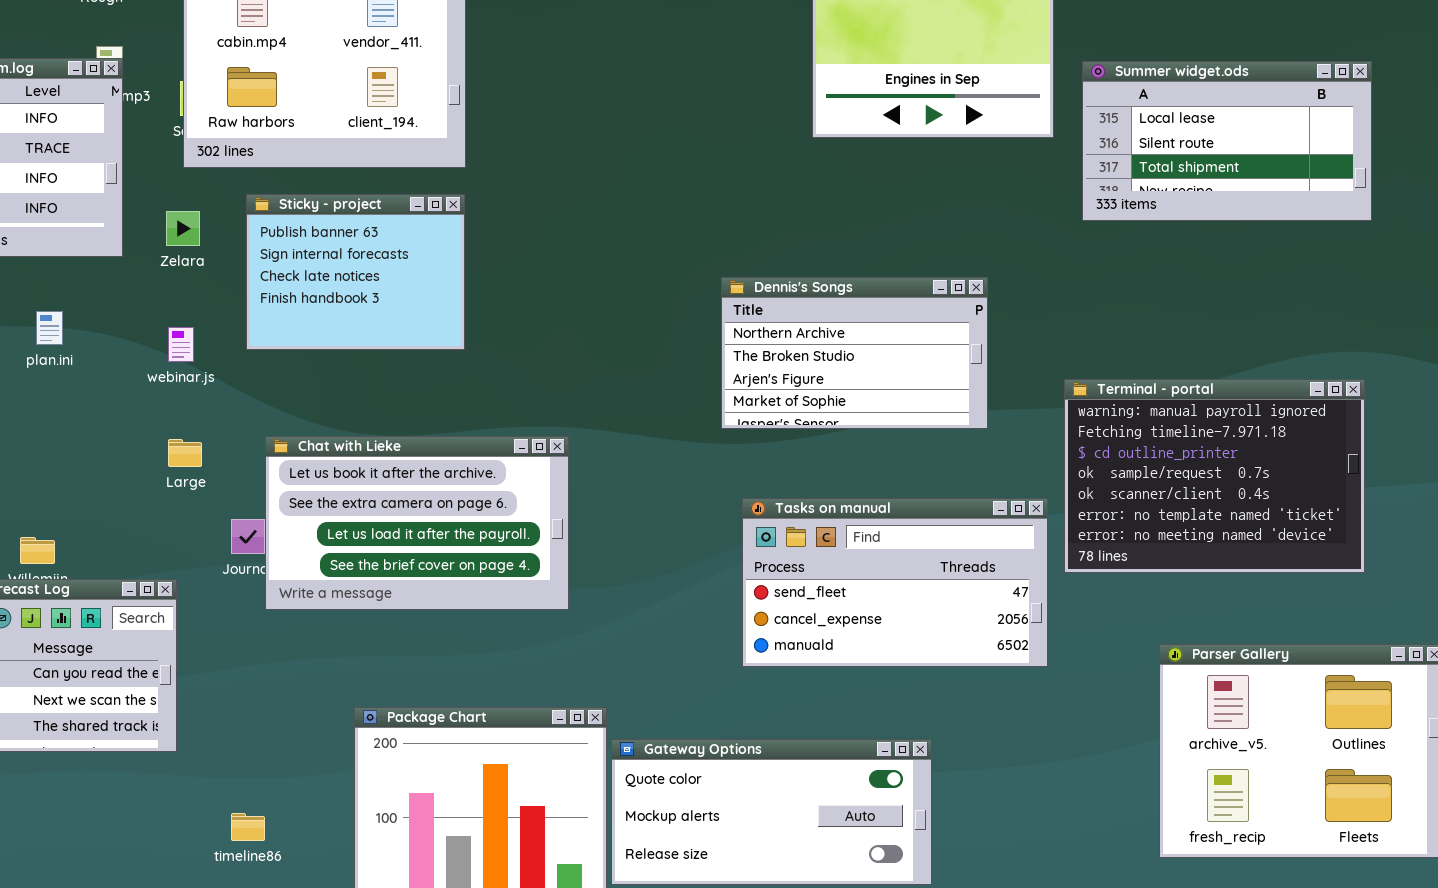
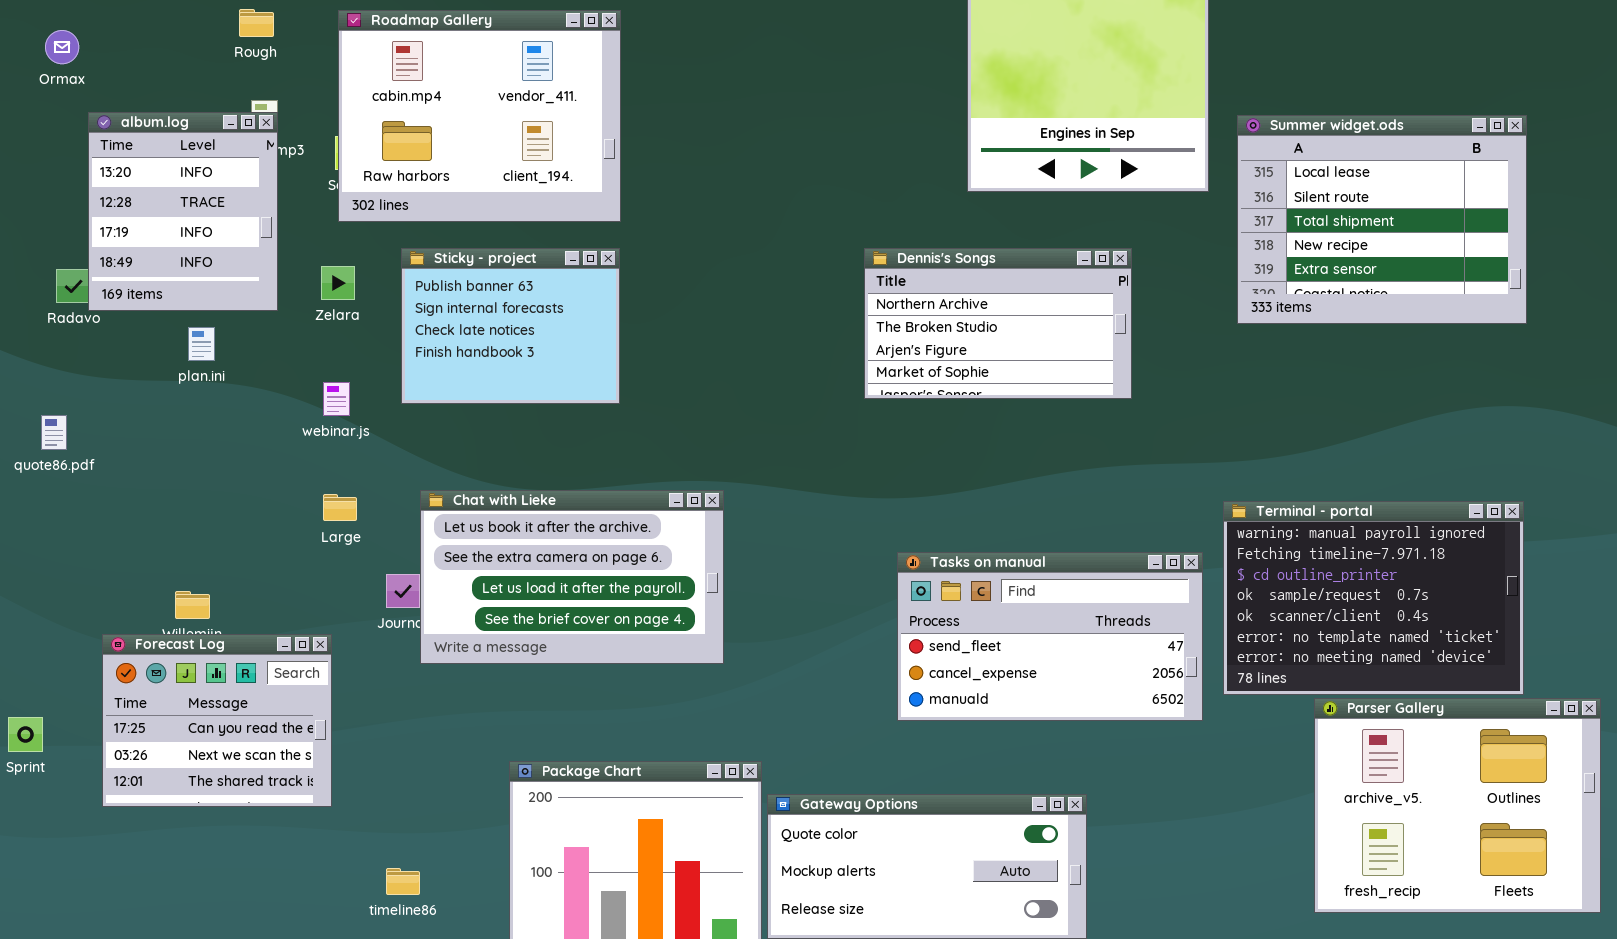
Summer widget.ods: [1082,61,1372,221] -> [1237,115,1527,324], resized
Dennis's Songs: [721,277,988,429] -> [864,248,1132,399], moved
plan.ini: [36,311,63,345] -> [188,327,215,361], moved
Terminal - portal: [1064,379,1365,573] -> [1223,501,1524,695], moved

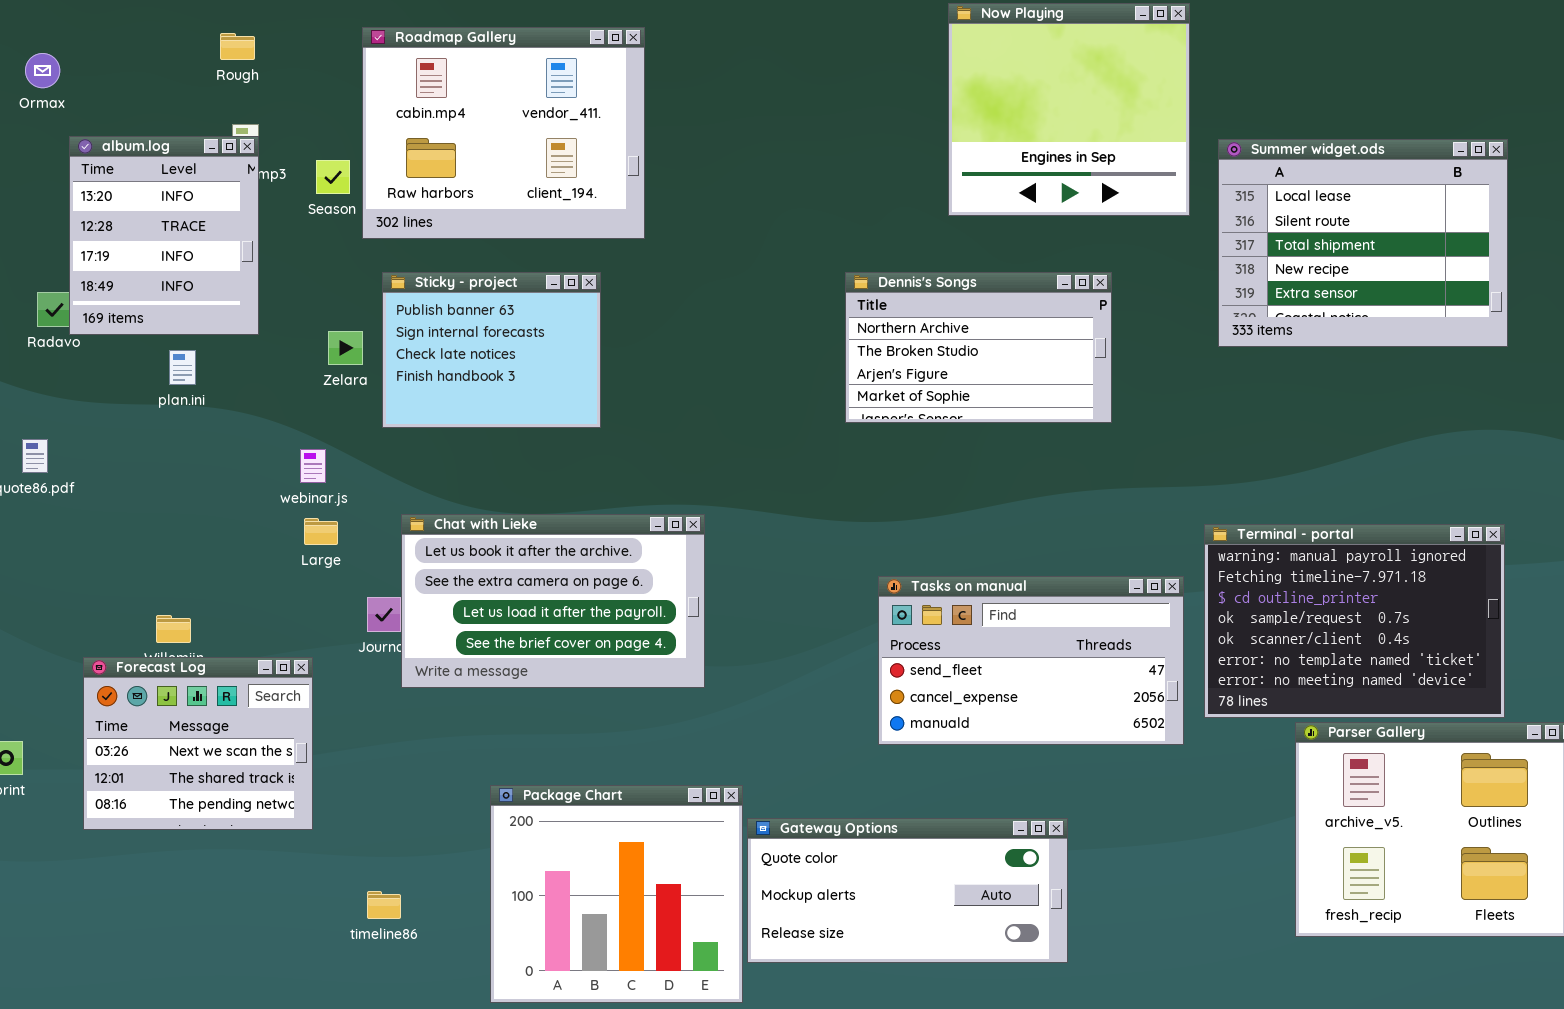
Roadmap Gallery: [338,10,621,222] -> [362,27,645,239], moved
Zelara: [321,266,355,300] -> [328,331,363,365], moved
webinar.js: [323,382,350,416] -> [300,449,326,483], moved
Forecast Log: [102,634,332,807] -> [83,657,313,830], scrolled down 1 row

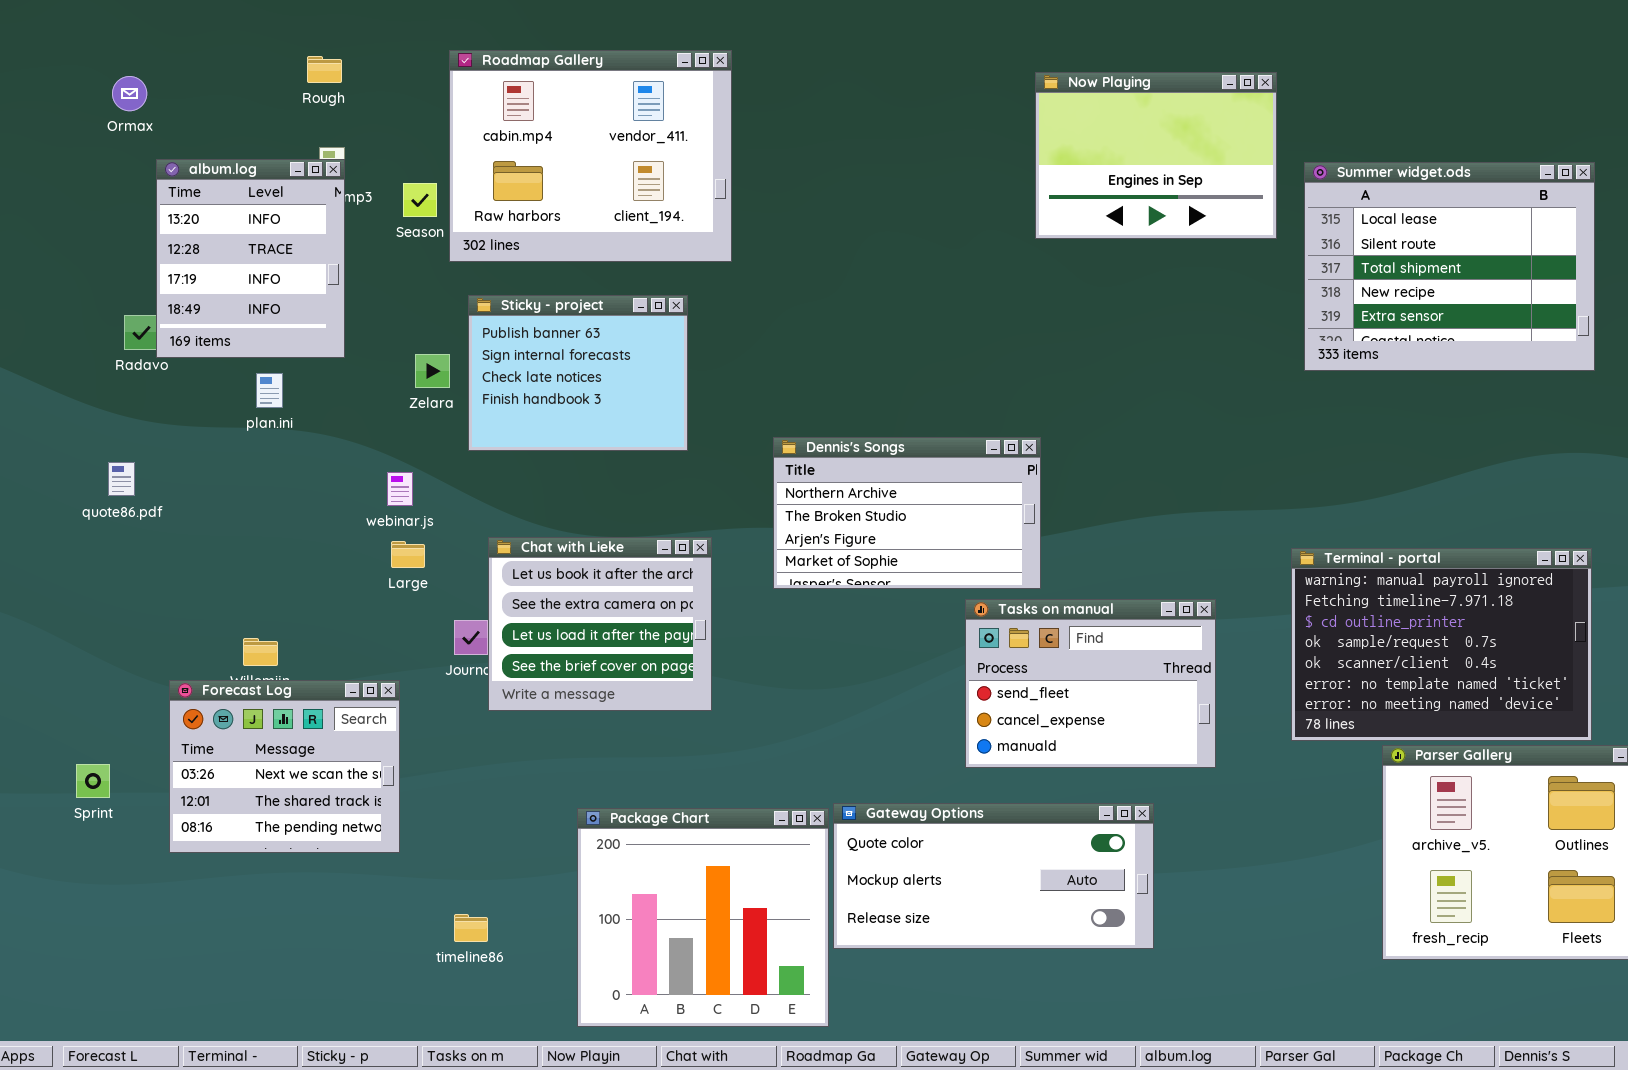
Now Playing: [948,3,1190,216] -> [1035,72,1277,239], resized
Dennis's Songs: [845,272,1112,423] -> [773,437,1041,589], moved
Chat with Lieke: [401,514,705,688] -> [488,537,712,711], resized
Tasks on manual: [878,576,1184,745] -> [965,599,1216,768], resized
Gateway Options: [747,818,1068,963] -> [833,803,1154,949], moved

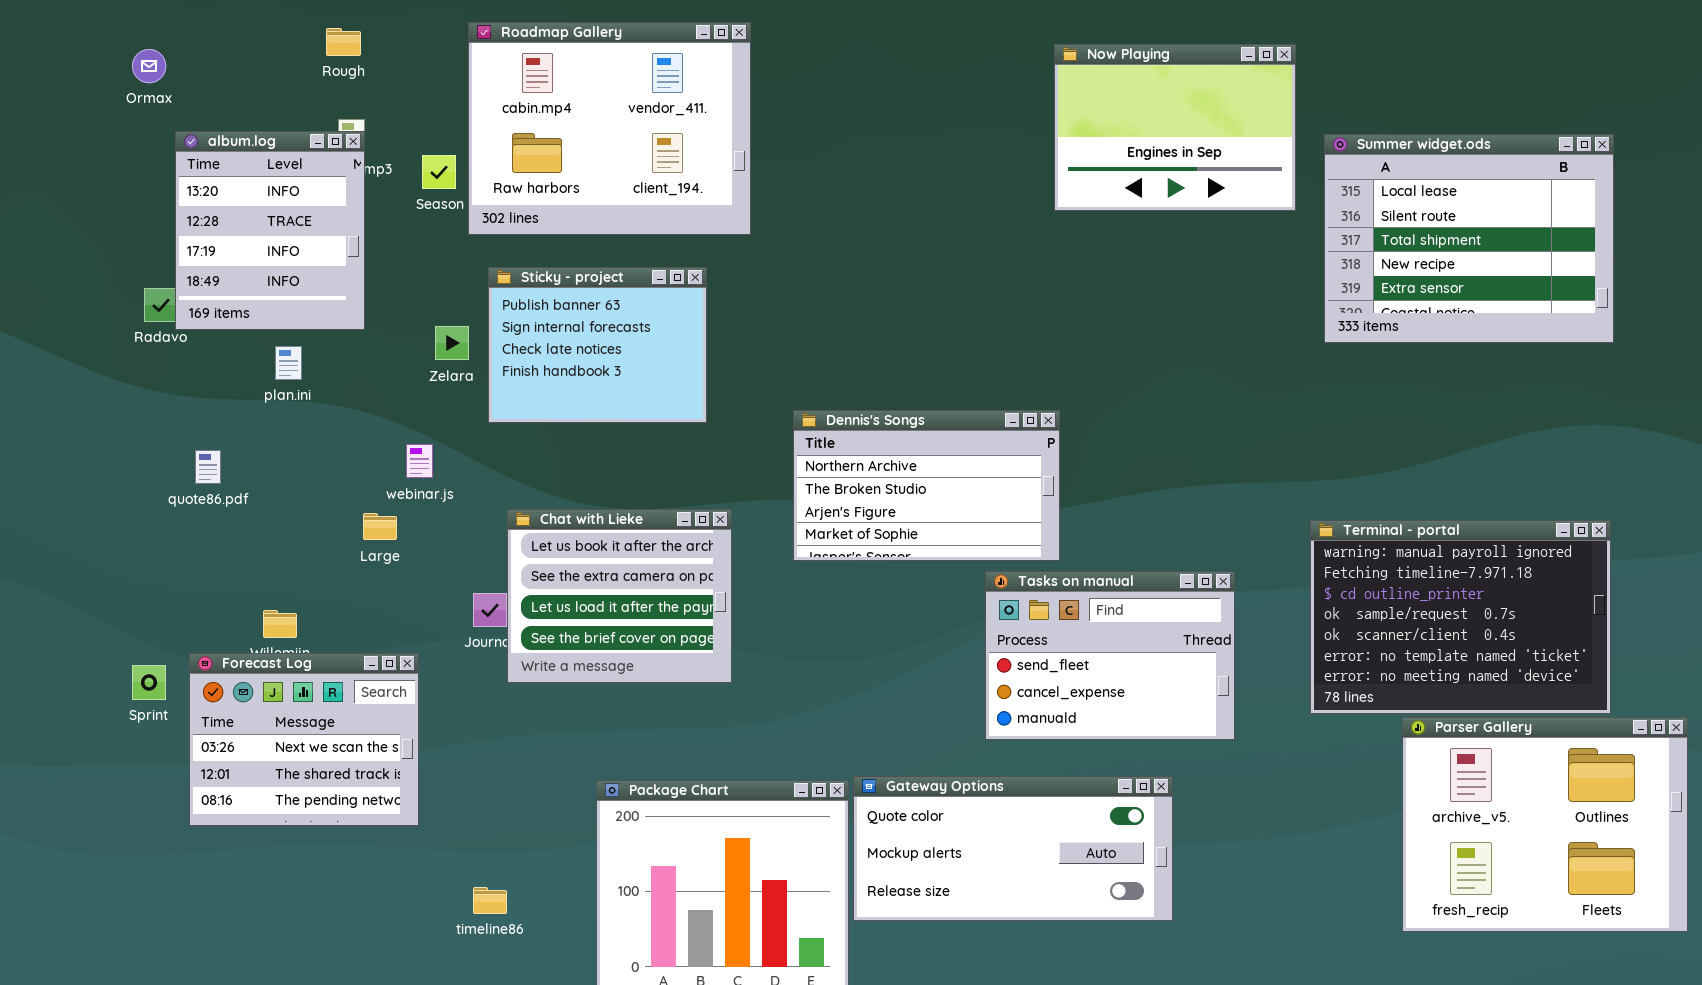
quote86.pdf: [108,462,135,496] -> [195,450,221,484], moved
Large: [391,541,425,568] -> [363,513,397,540], moved
Sprint: [76,764,110,798] -> [132,665,166,700], moved

